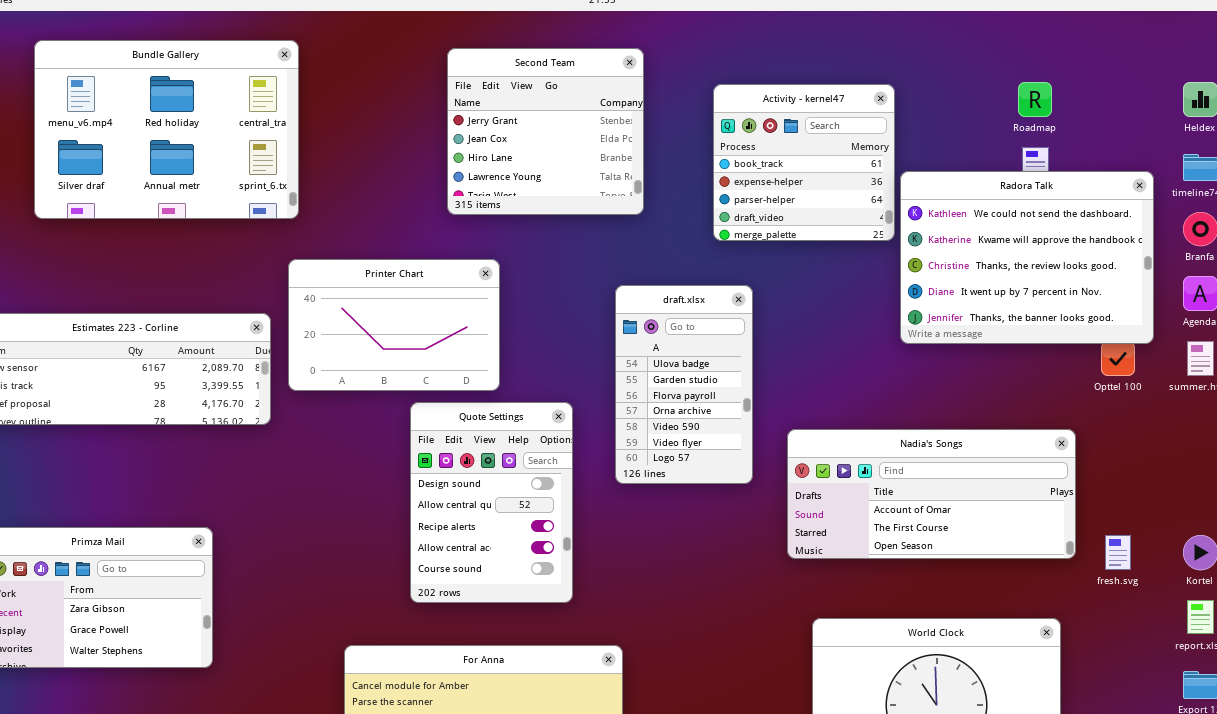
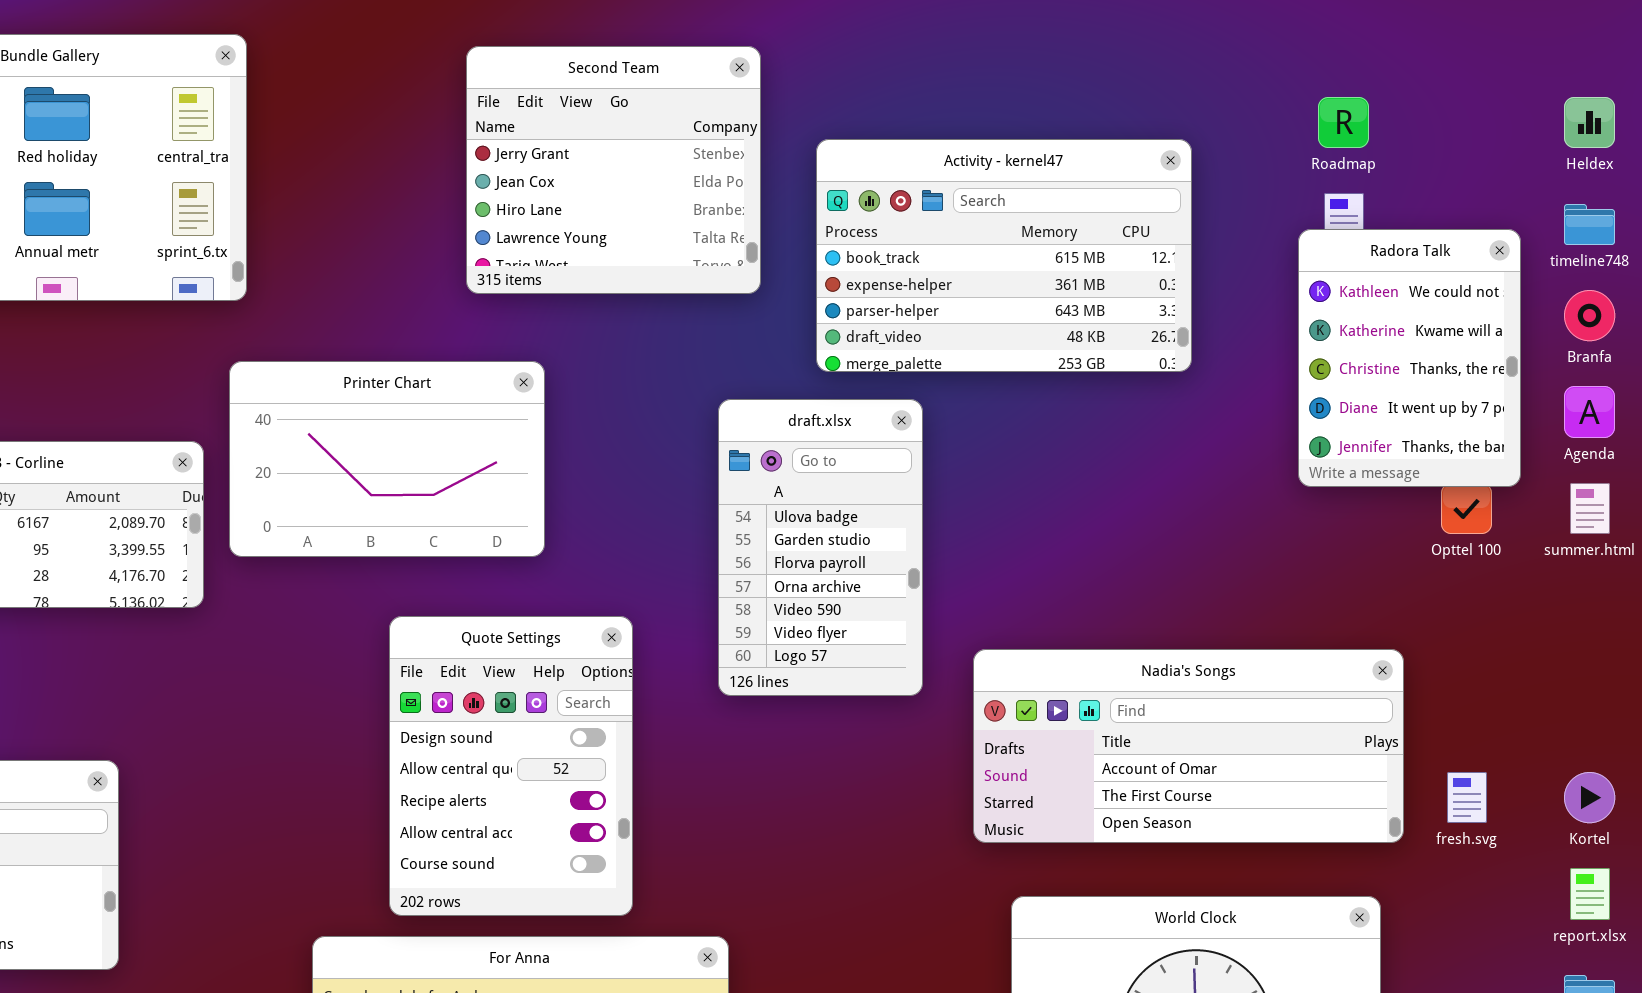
Activity - kernel47: [713,84,895,241] -> [816,139,1192,372], moved, resized
Radora Talk: [900,171,1154,344] -> [1298,229,1521,487], resized
Quote Settings: [410,402,573,603] -> [389,616,633,916], moved
Nadia's Songs: [787,429,1076,559] -> [973,649,1404,843], moved

